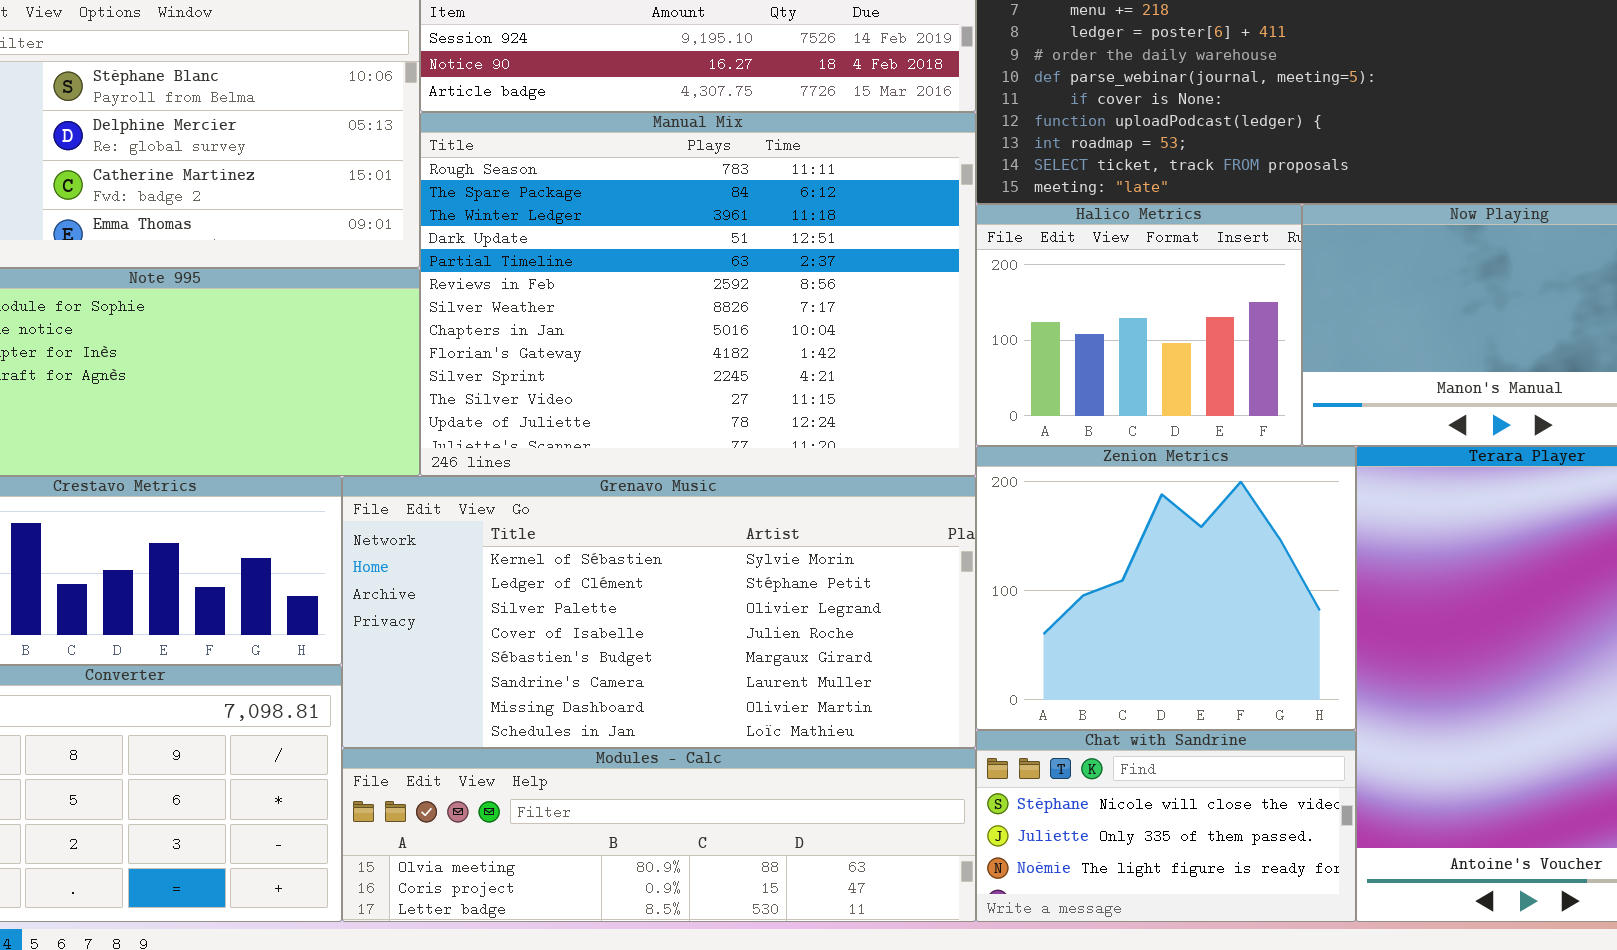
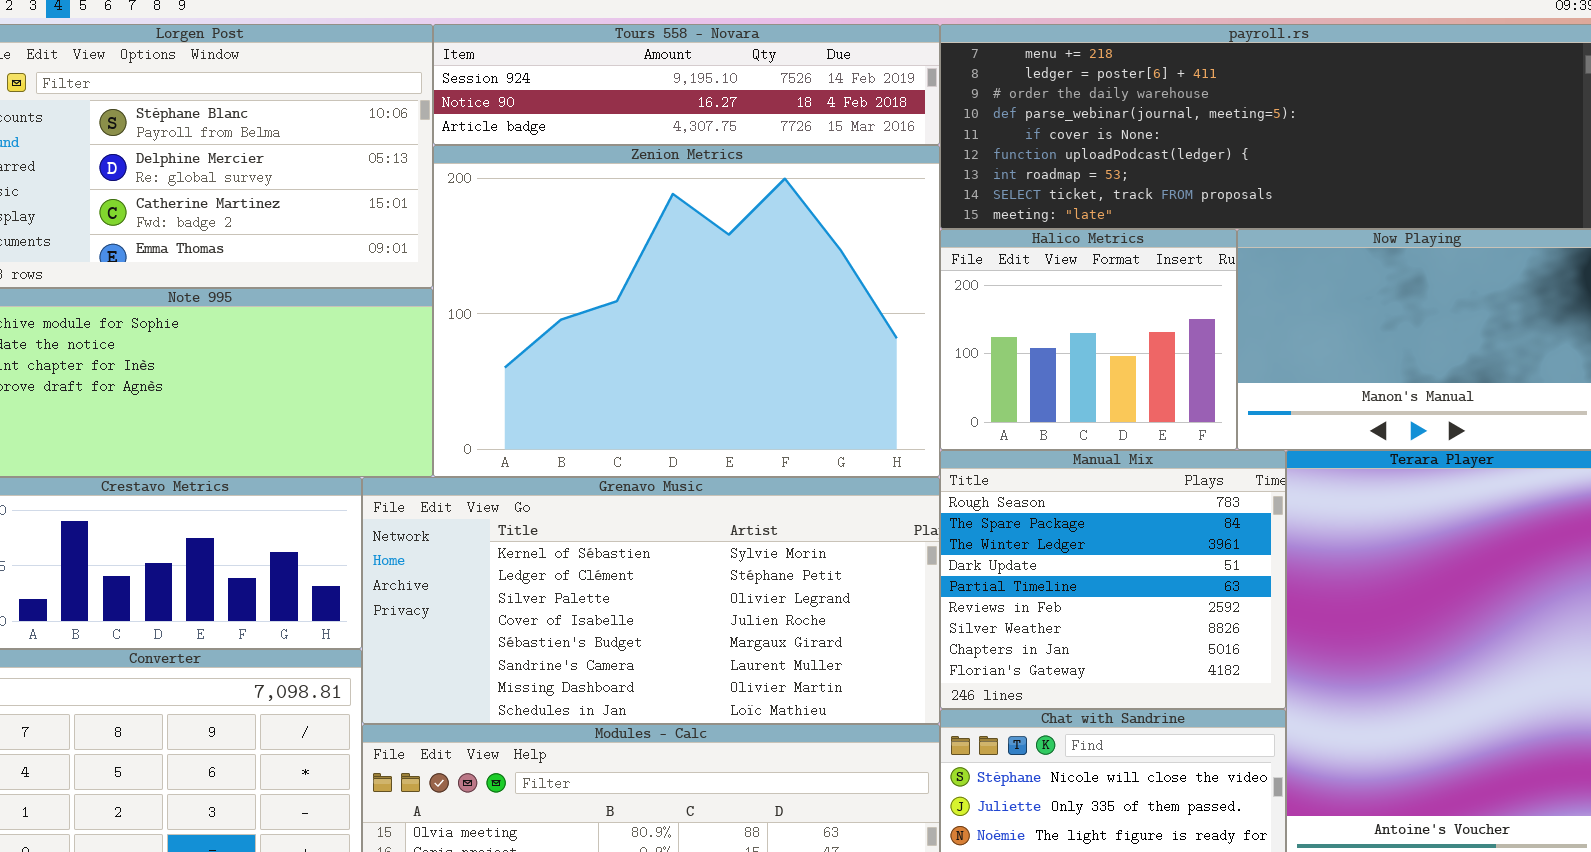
Manual Mix: [420,112,976,476] -> [940,450,1286,709], moved, resized
Zenion Metrics: [976,446,1356,730] -> [433,145,940,477], moved, resized

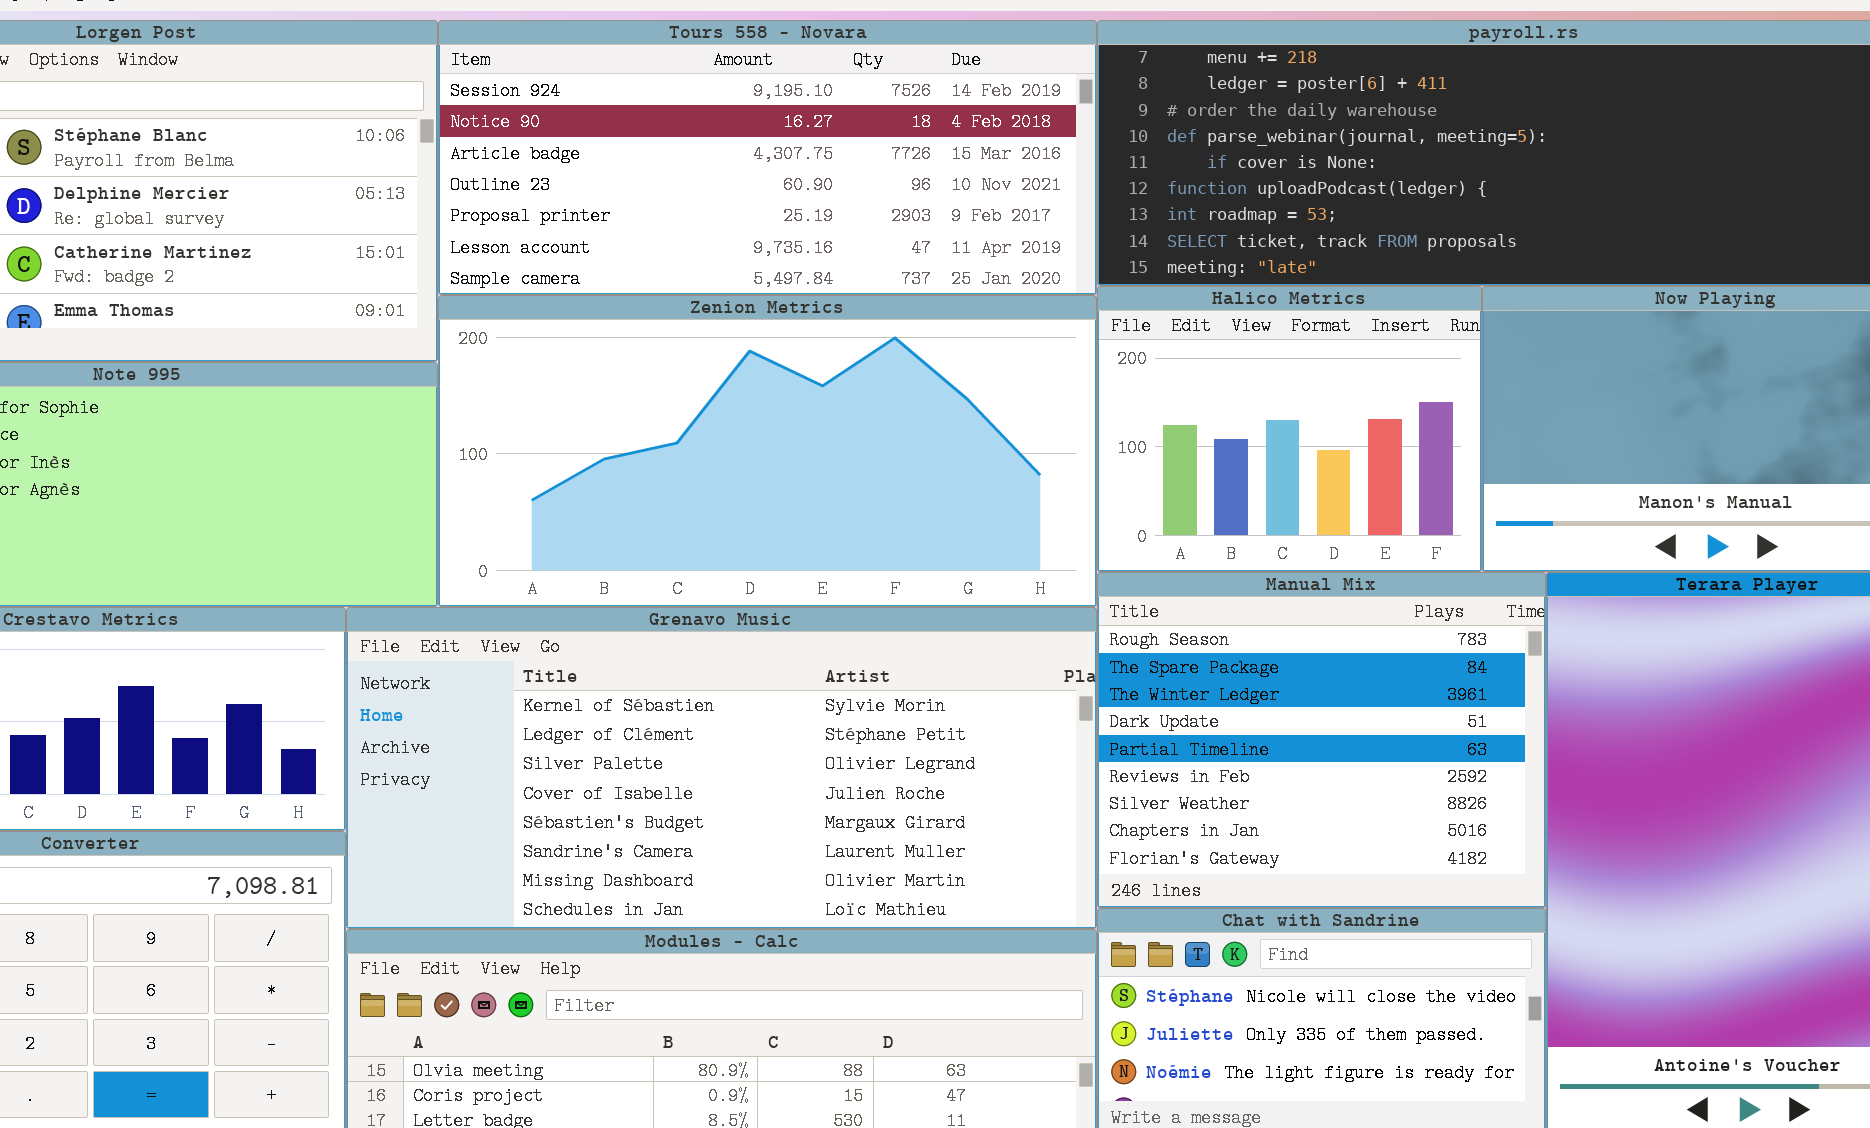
Tours 558 - Novara: [433,24,940,145] -> [438,20,1097,295], resized
Zenion Metrics: [433,145,940,477] -> [438,295,1097,607], resized

